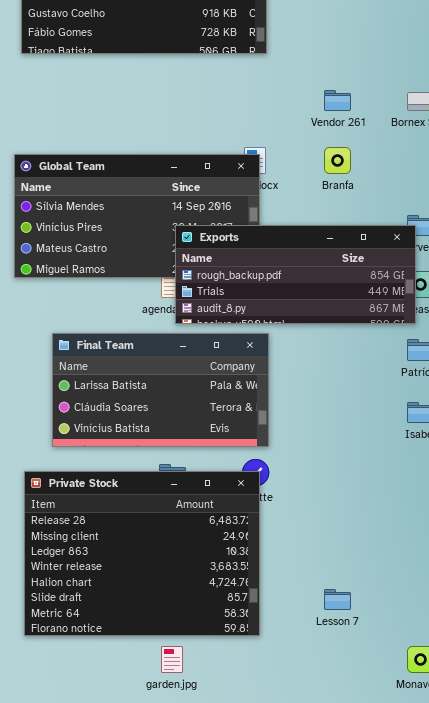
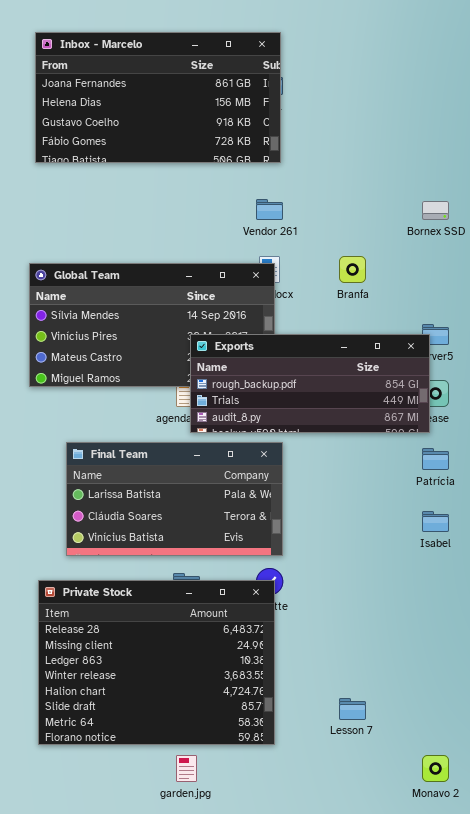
Vendor 261: [324,90,351,111] -> [256,199,283,220], moved

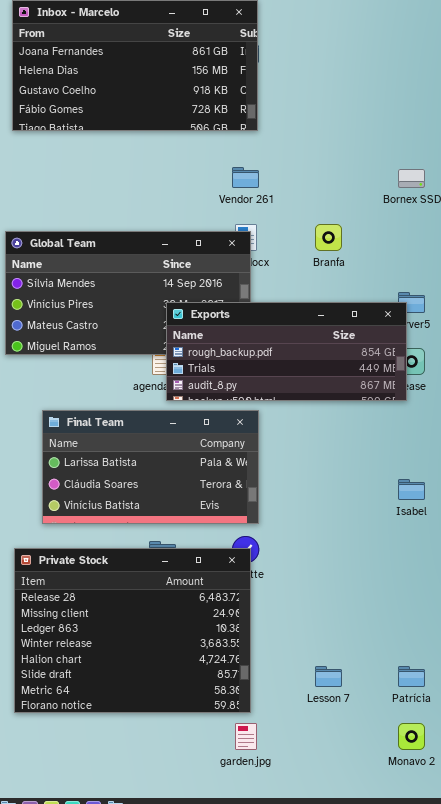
Patrícia: [422,448,449,470] -> [398,666,425,687], moved
garden.jpg: [176,755,197,782] -> [235,723,257,750], moved

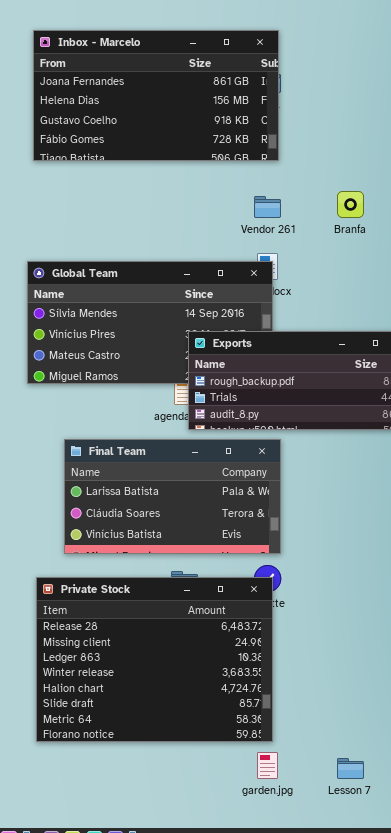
Branfa: [315,224,342,251] -> [337,191,364,218], moved
Lesson 7: [315,666,342,687] -> [337,758,364,779], moved

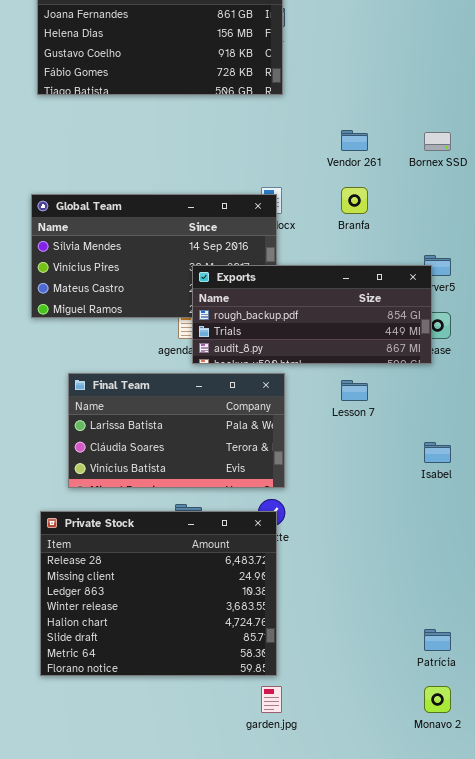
Branfa: [337,191,364,218] -> [341,187,368,214], moved
Vendor 261: [254,196,281,218] -> [341,130,368,151], moved
Lesson 7: [337,758,364,779] -> [341,380,368,401], moved

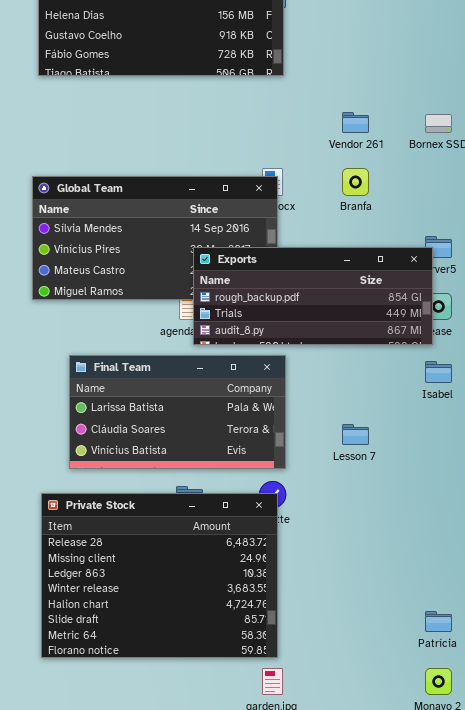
Lesson 7: [341,380,368,401] -> [342,424,369,445], moved
Isabel: [424,442,451,463] -> [425,361,452,383], moved

